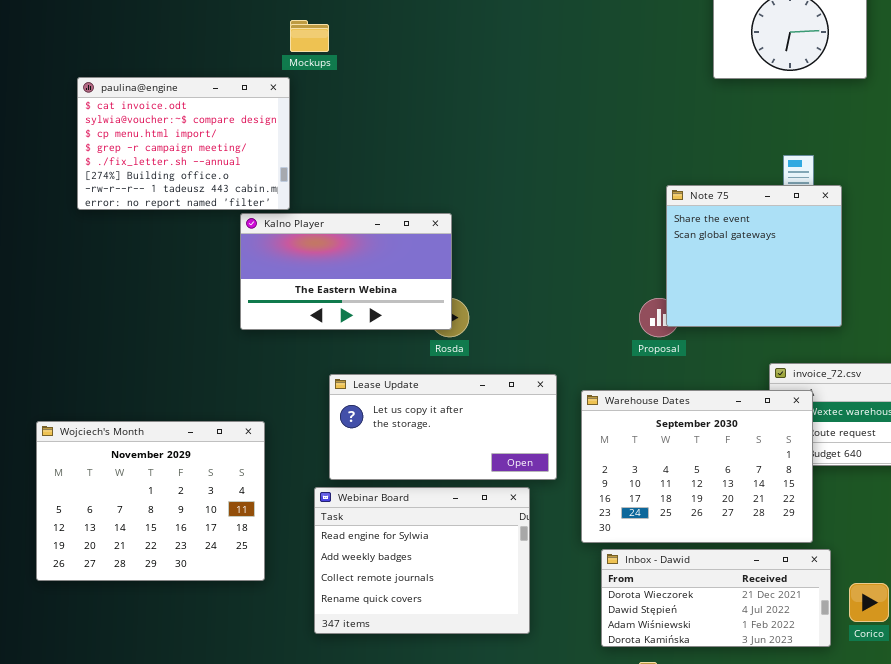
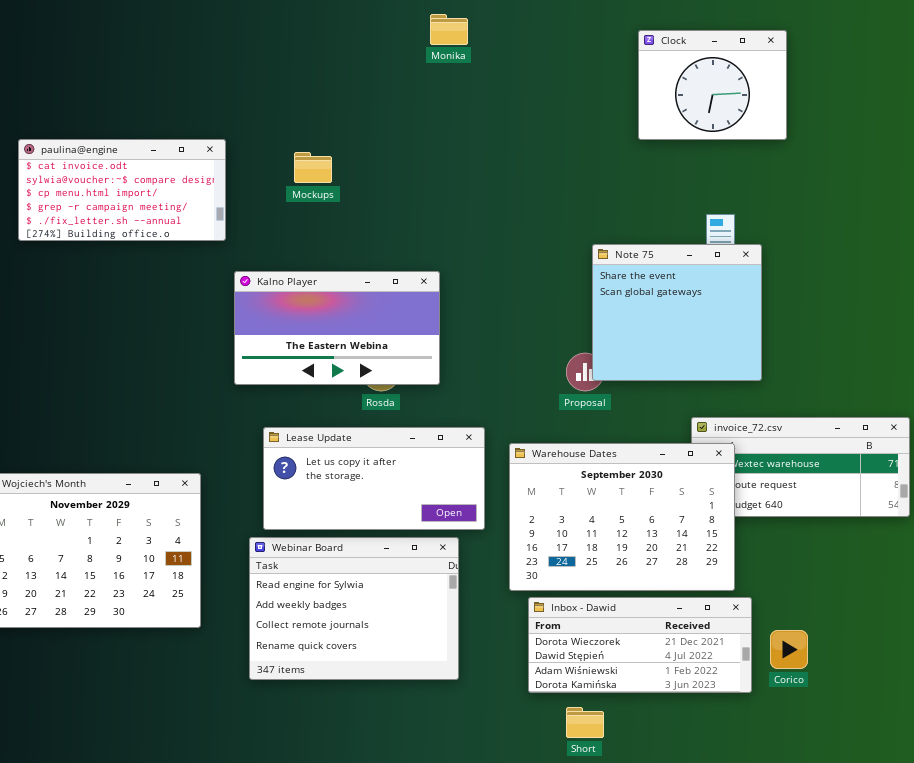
Mockups: [290,20,329,52] -> [294,152,332,183], moved
paulina@engine: [77,77,290,210] -> [18,139,226,241], resized
Kalno Player: [240,213,452,330] -> [234,271,440,385], moved

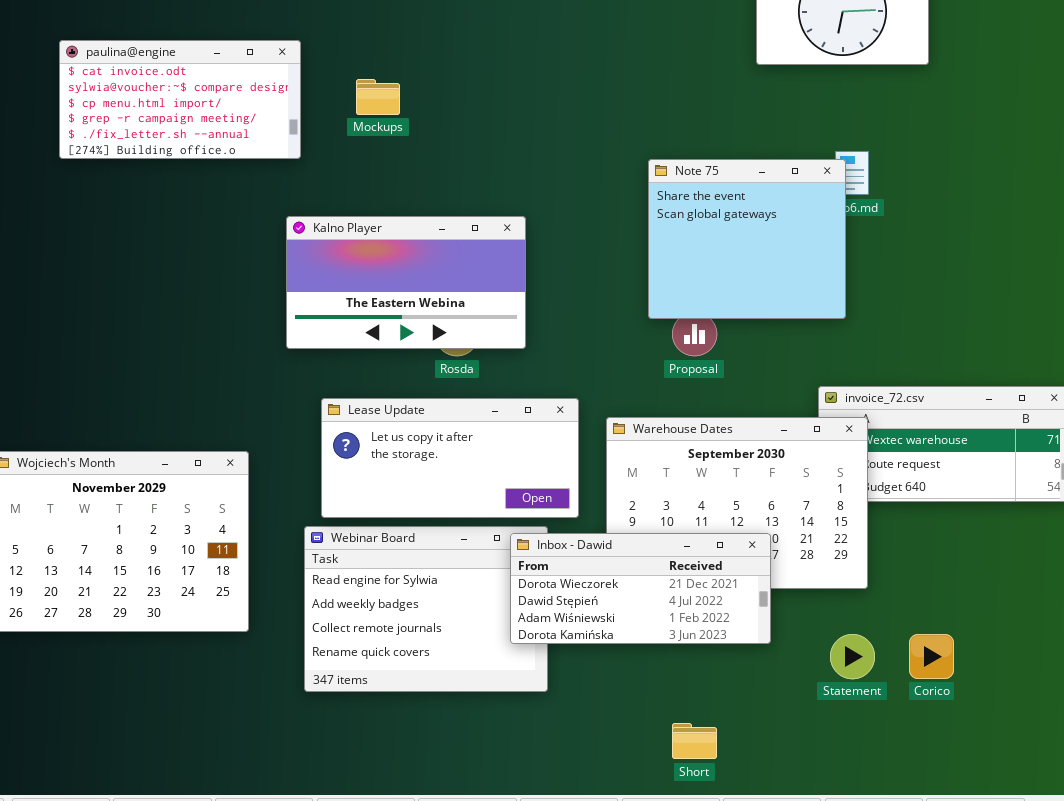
paulina@engine: [18,139,226,241] -> [59,40,301,159], moved
Note 75: [592,244,762,381] -> [648,159,846,319], moved
Inbox - Dawid: [528,597,752,693] -> [510,533,771,644], moved

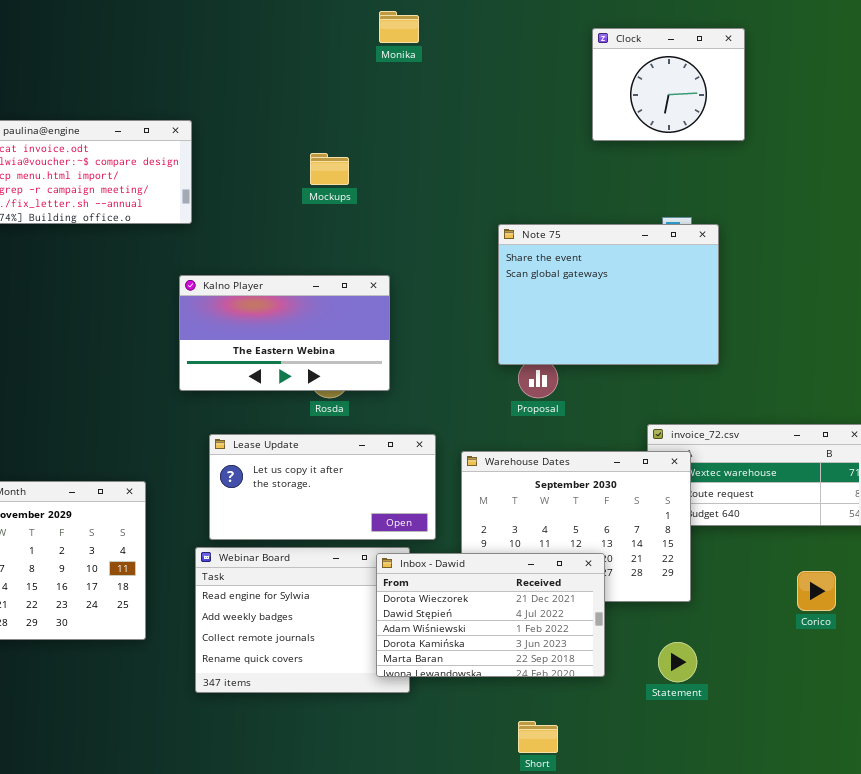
Mockups: [356,79,400,115] -> [310,153,349,185], moved
Note 75: [648,159,846,319] -> [498,224,719,365], resized
Inbox - Dawid: [510,533,771,644] -> [376,553,605,677], resized
Corico: [909,634,954,679] -> [797,571,836,611], moved

